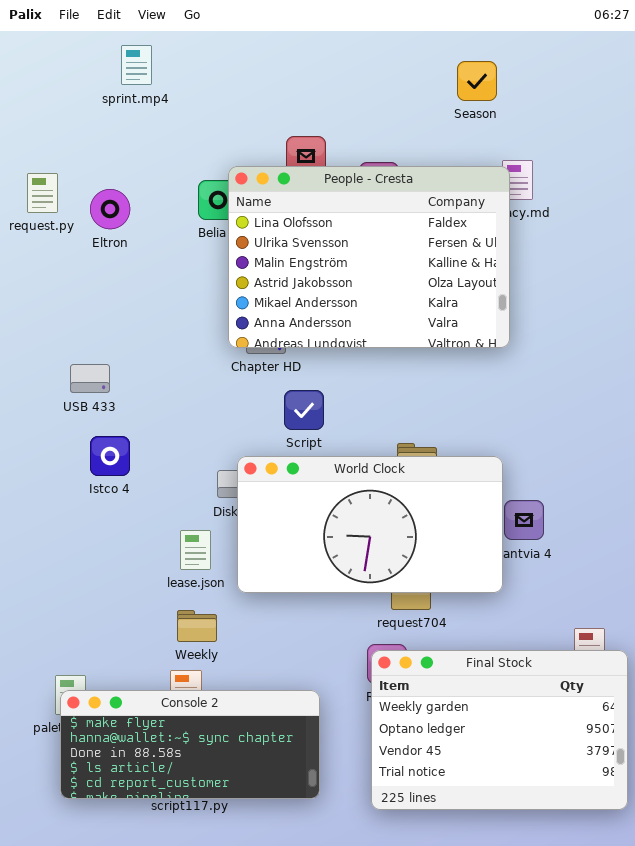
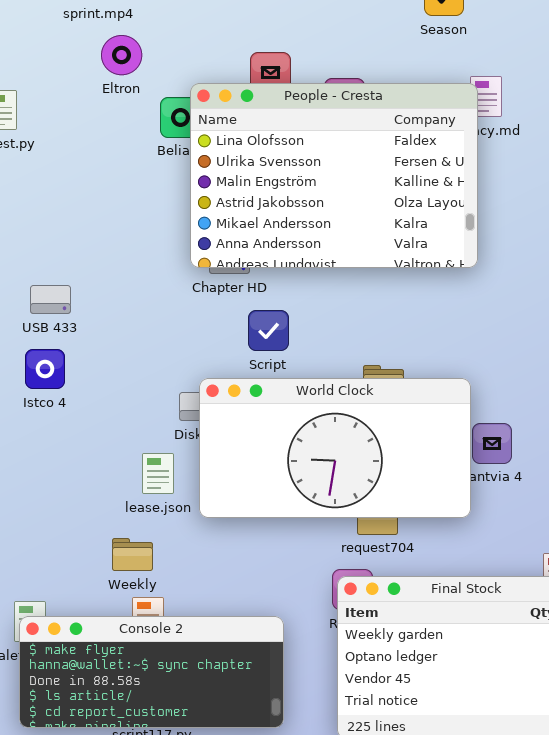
Eltron: [90,189,130,229] -> [101,35,142,75], moved
Istco 4: [90,436,130,476] -> [25,349,65,389], moved
Weekly: [177,610,217,642] -> [112,538,153,571], moved

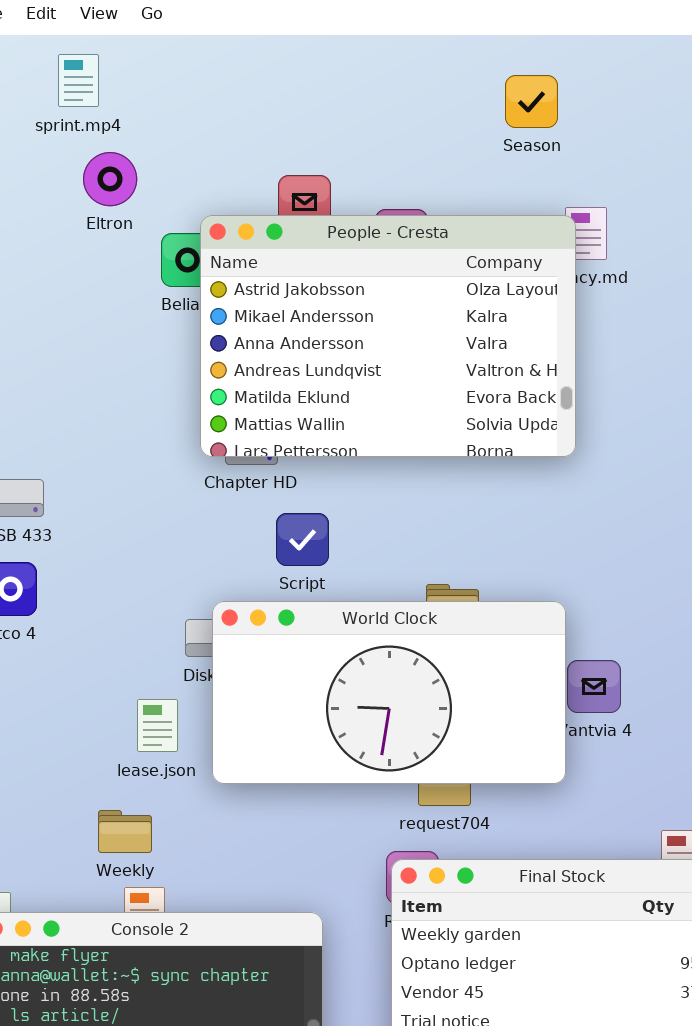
People - Cresta: [190,83,478,268] -> [200,215,576,457], scrolled down 3 rows

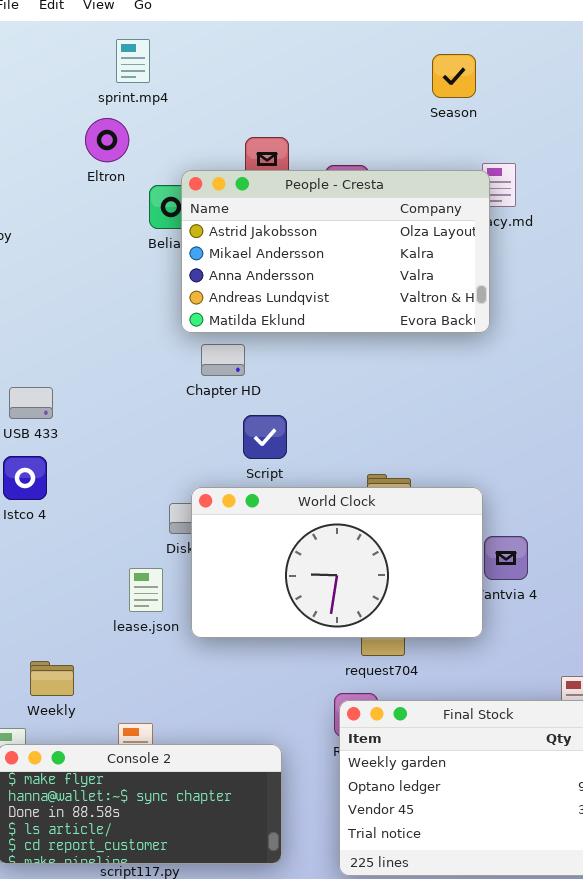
sprint.mp4: [58,54,99,107] -> [116,39,150,83], moved
People - Cresta: [200,215,576,457] -> [181,170,490,333], resized
Weekly: [98,810,152,853] -> [30,661,74,696], moved

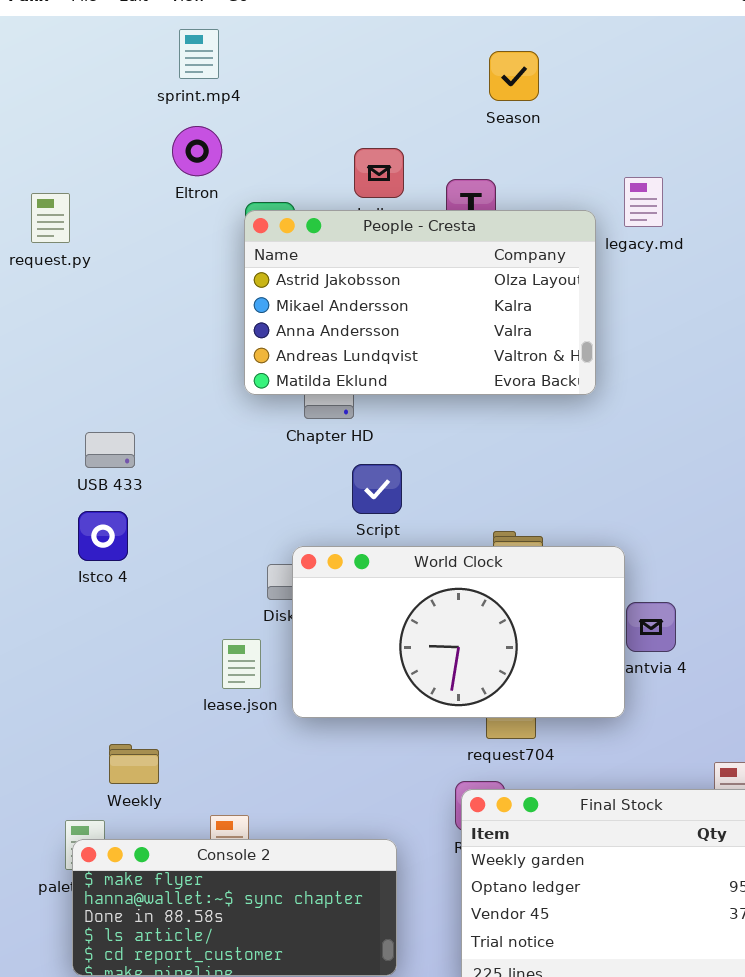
sprint.mp4: [116,39,150,83] -> [179,29,219,79], moved
Season: [432,54,476,98] -> [489,51,539,101], moved
People - Cresta: [181,170,490,333] -> [244,210,596,395], moved

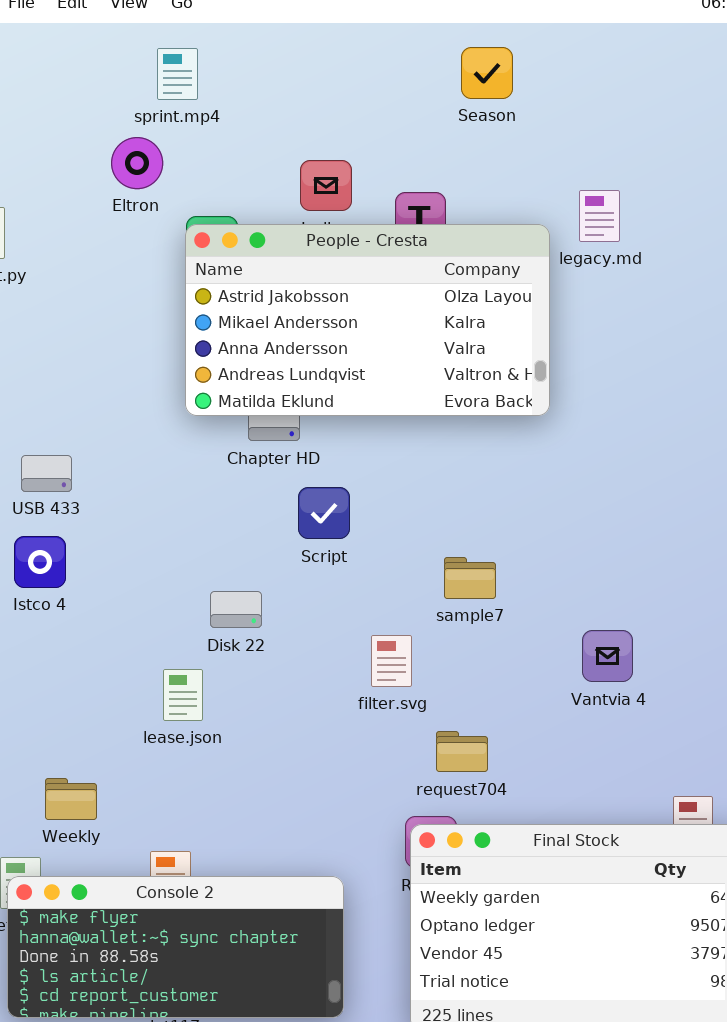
sprint.mp4: [179,29,219,79] -> [157,48,198,100], moved
Season: [489,51,539,101] -> [461,47,513,99], moved
World Clock: [292,546,625,718] -> none, closed

